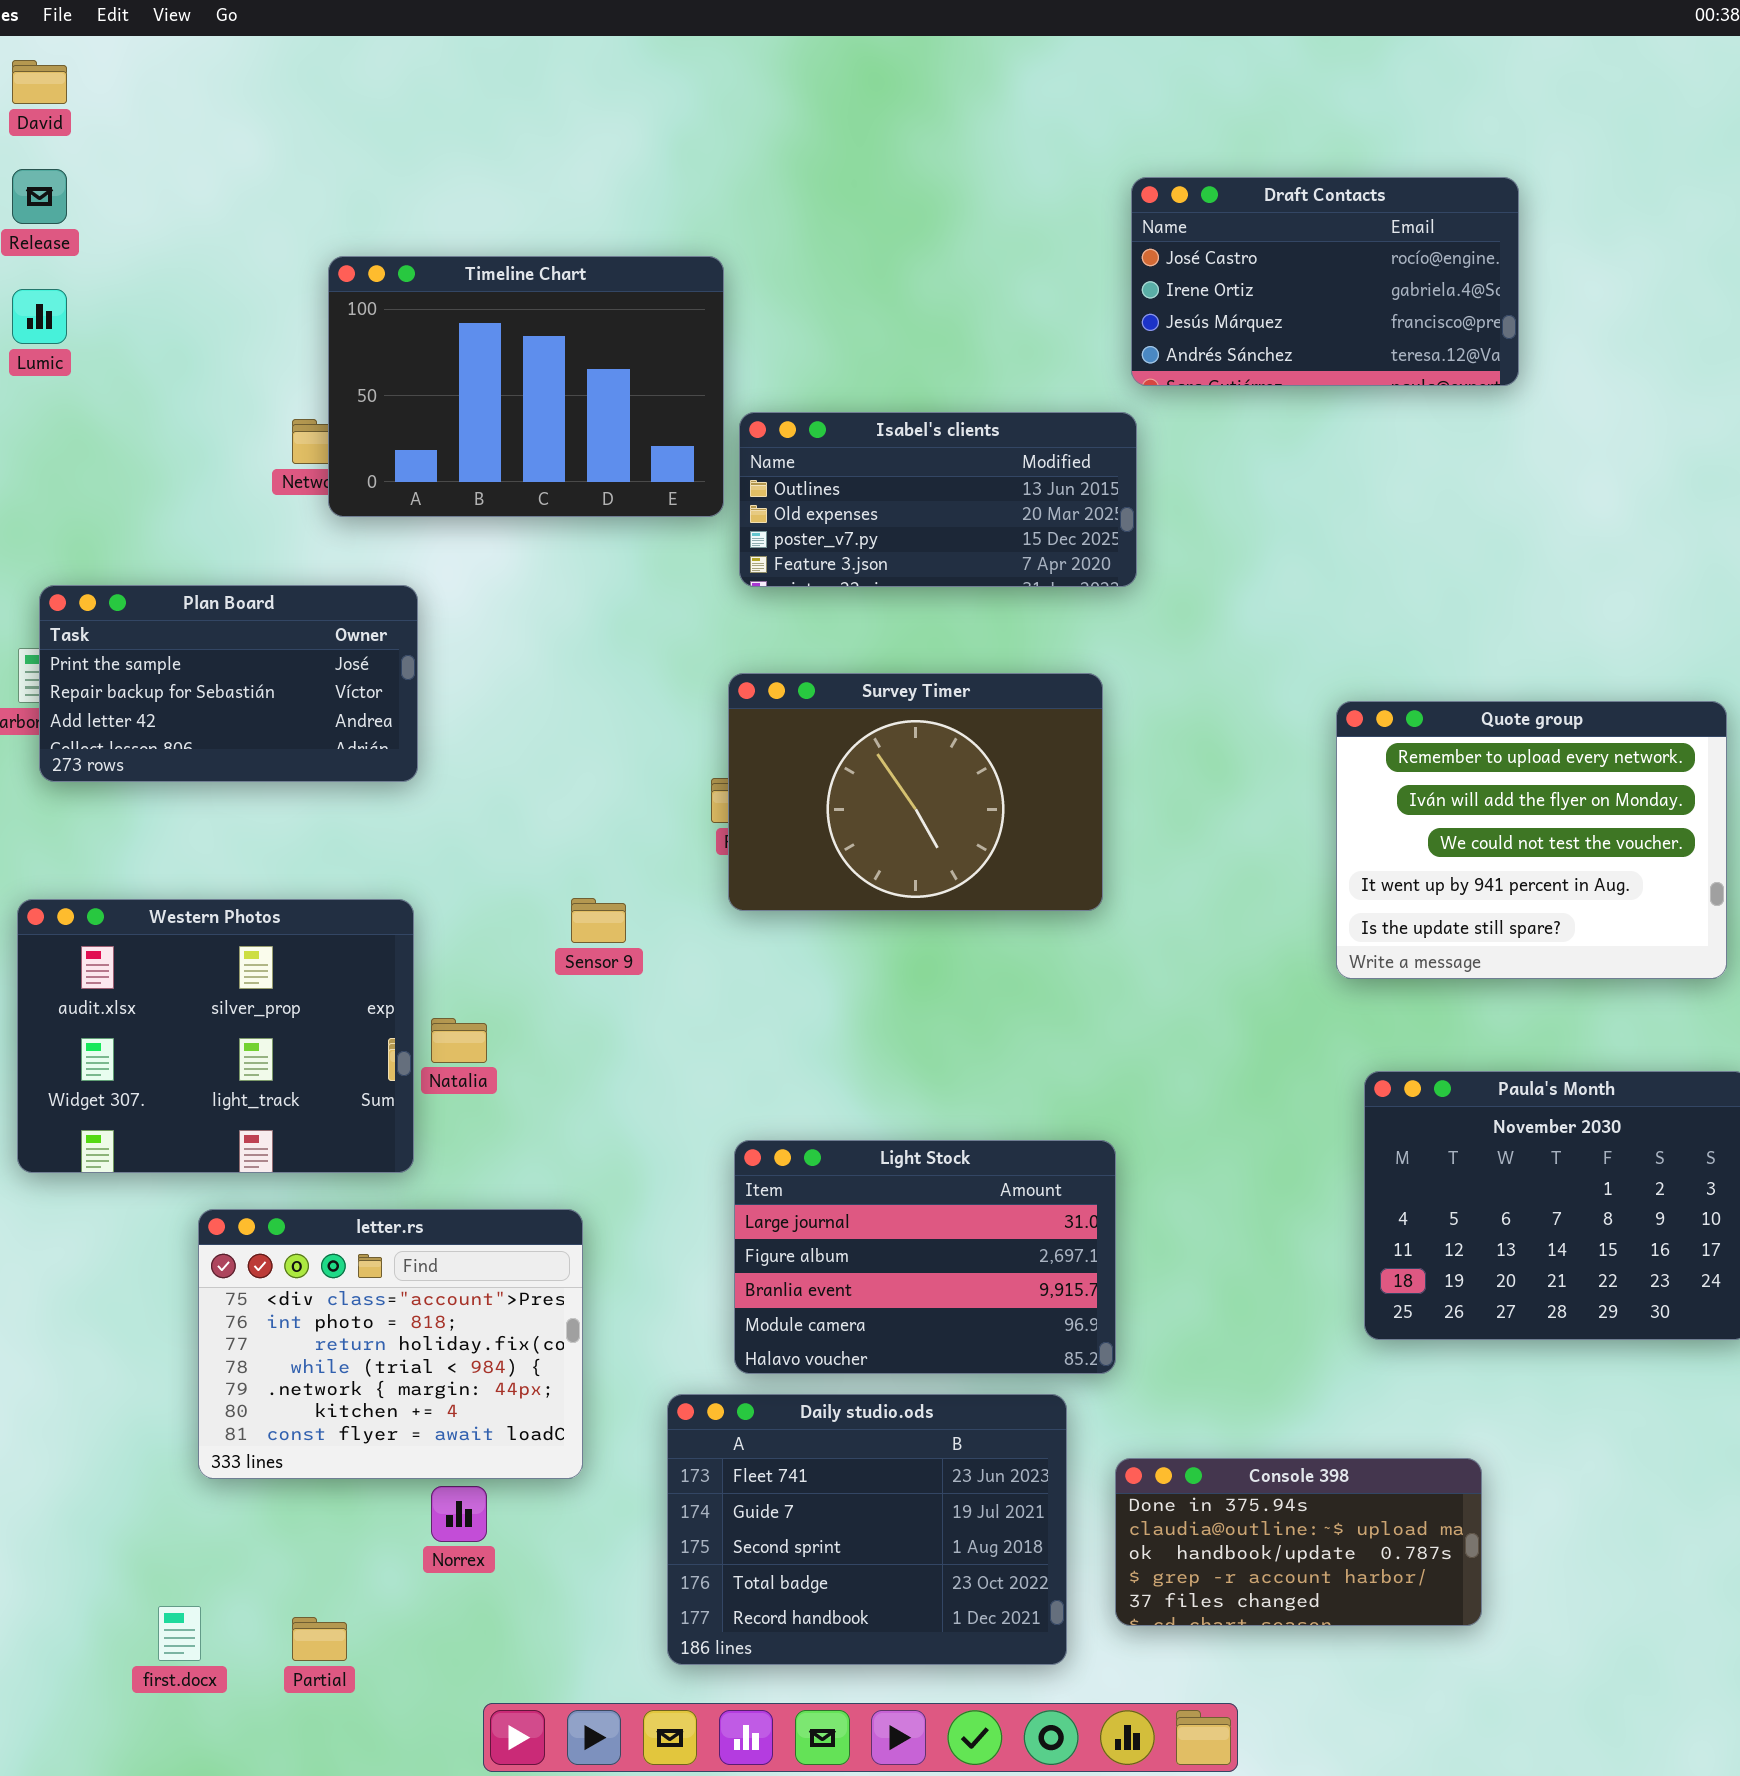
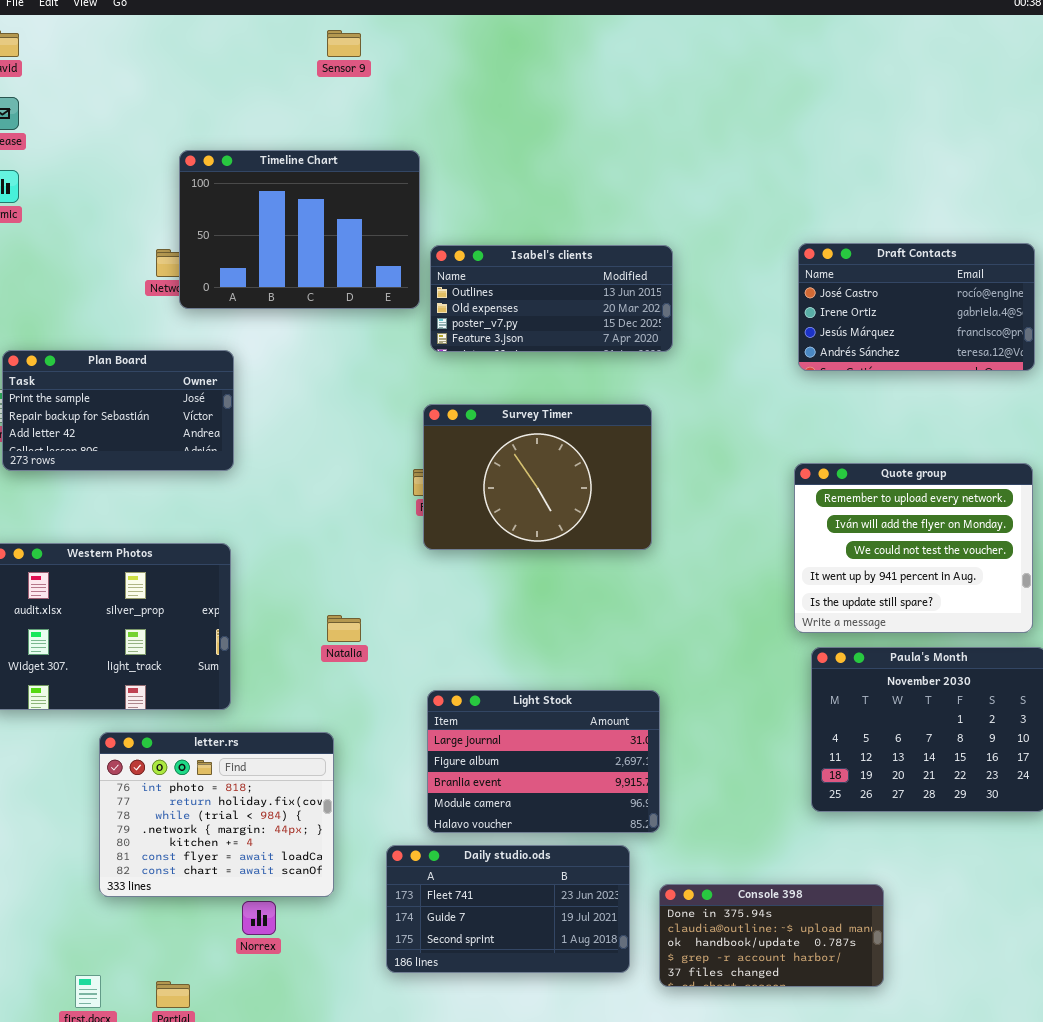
Draft Contacts: [1131,177,1519,386] -> [798,243,1035,371], moved
Quote group: [1336,701,1727,979] -> [794,463,1033,633], moved
Sensor 9: [571,898,626,943] -> [327,30,361,57], moved
Natalia: [431,1018,487,1063] -> [327,615,361,642], moved
letter.rs: [198,1209,583,1479] -> [99,732,334,897], scrolled down 1 row
Daily studio.ods: [667,1394,1067,1665] -> [386,845,630,973], resized

